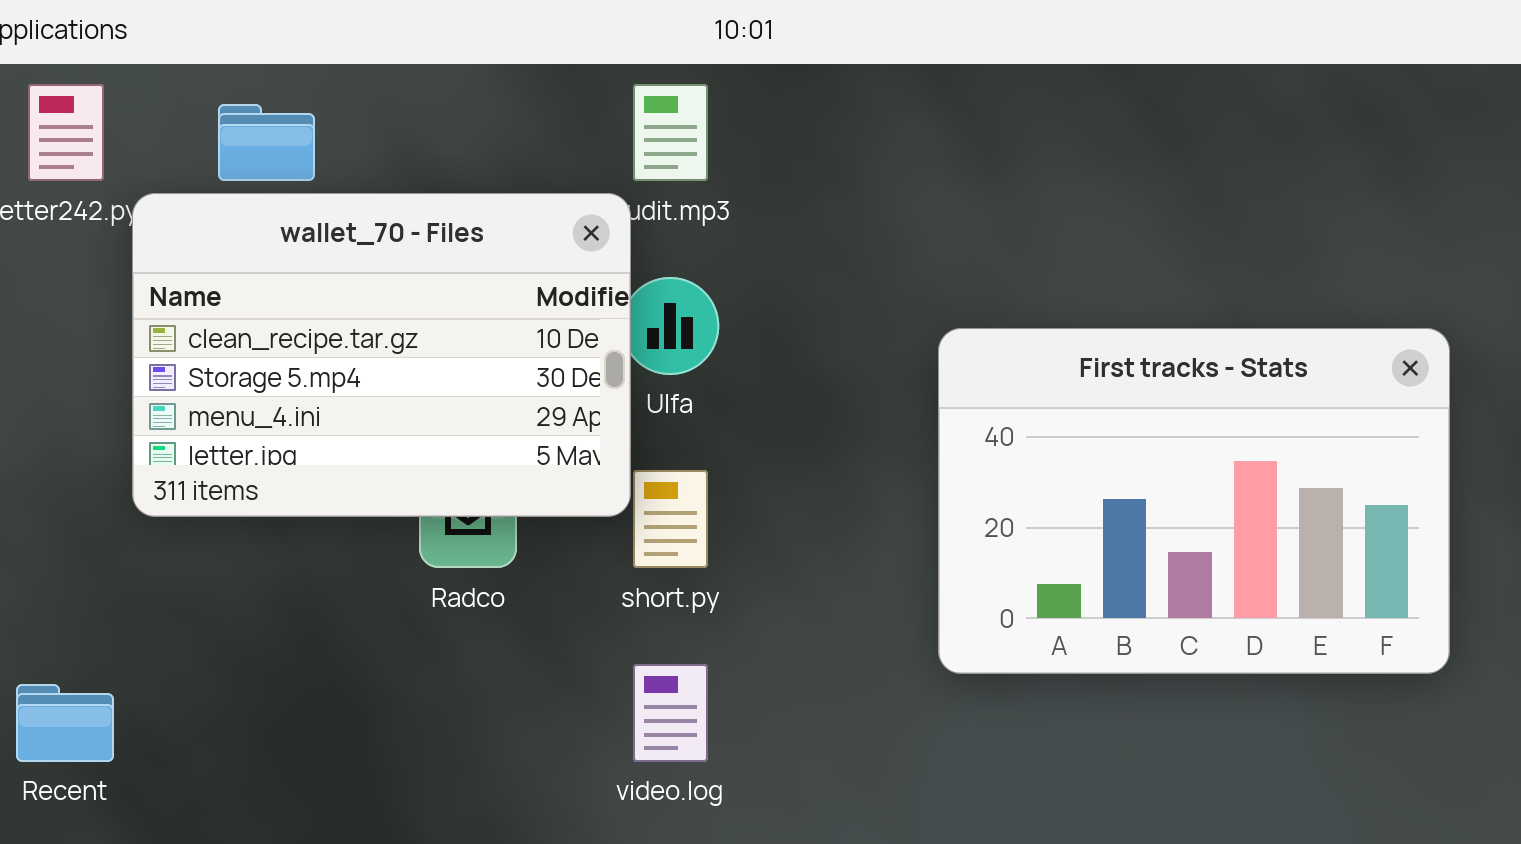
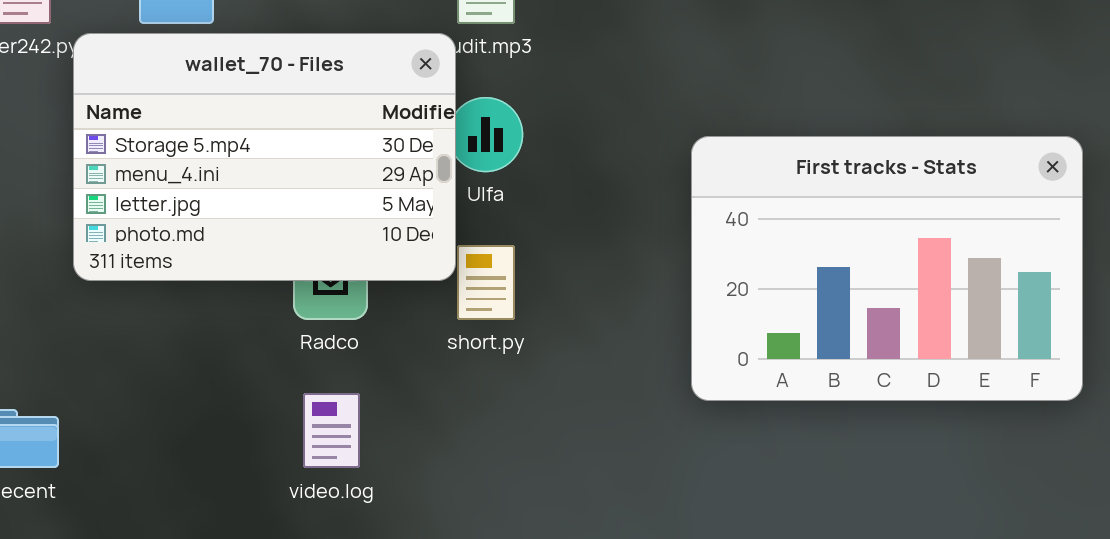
wallet_70 - Files: [132,193,631,517] -> [73,33,456,281], scrolled down 1 row
video.log: [633,664,708,762] -> [303,393,360,468], moved

